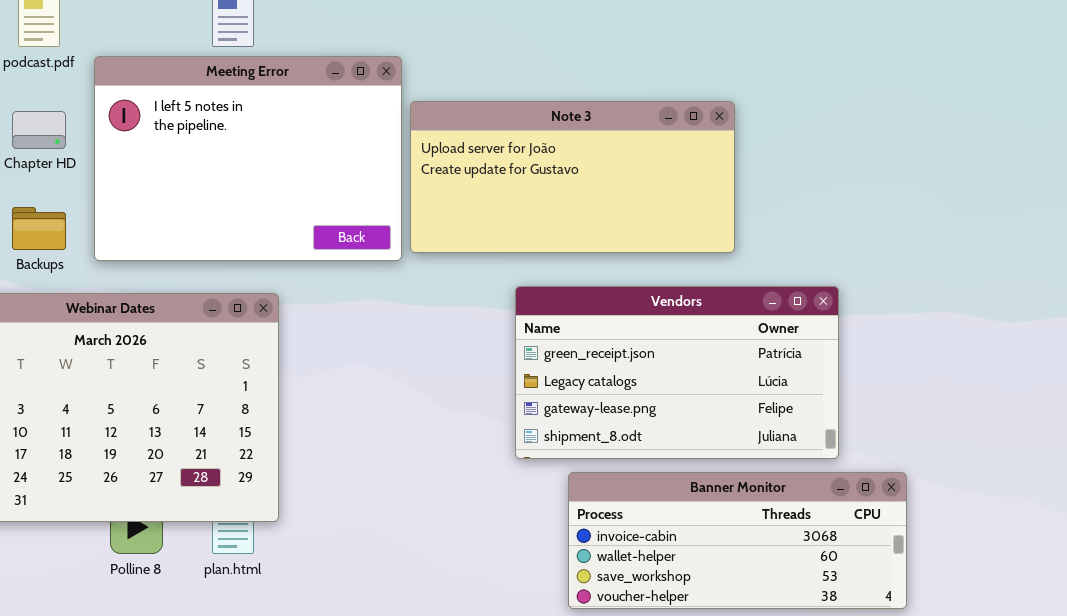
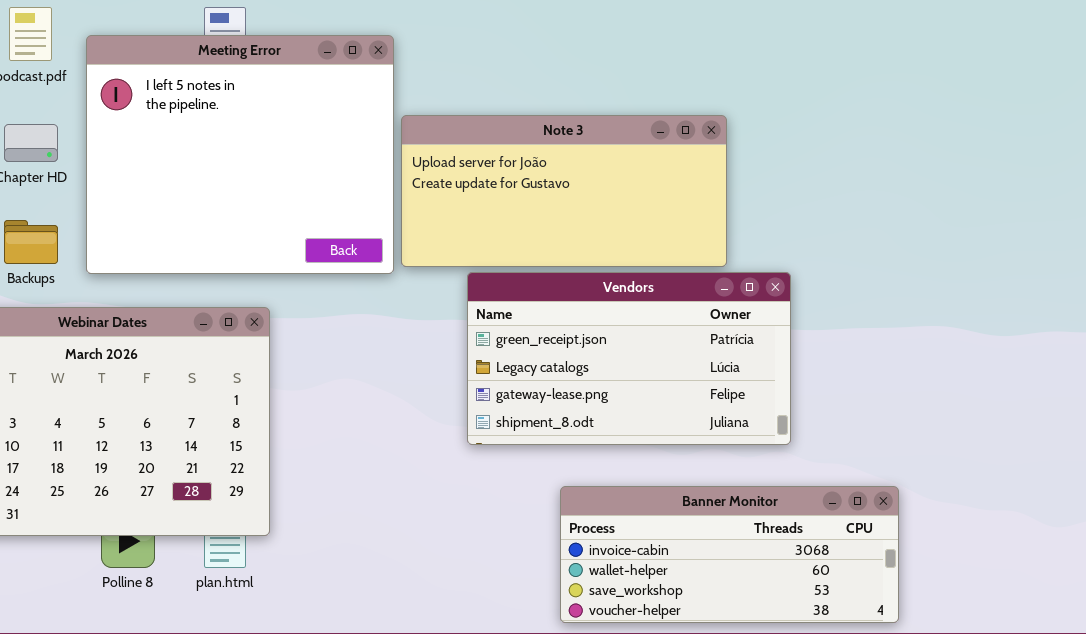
Meeting Error: [94,56,402,261] -> [86,35,394,274], resized
Vendors: [515,286,839,459] -> [467,272,791,445], moved

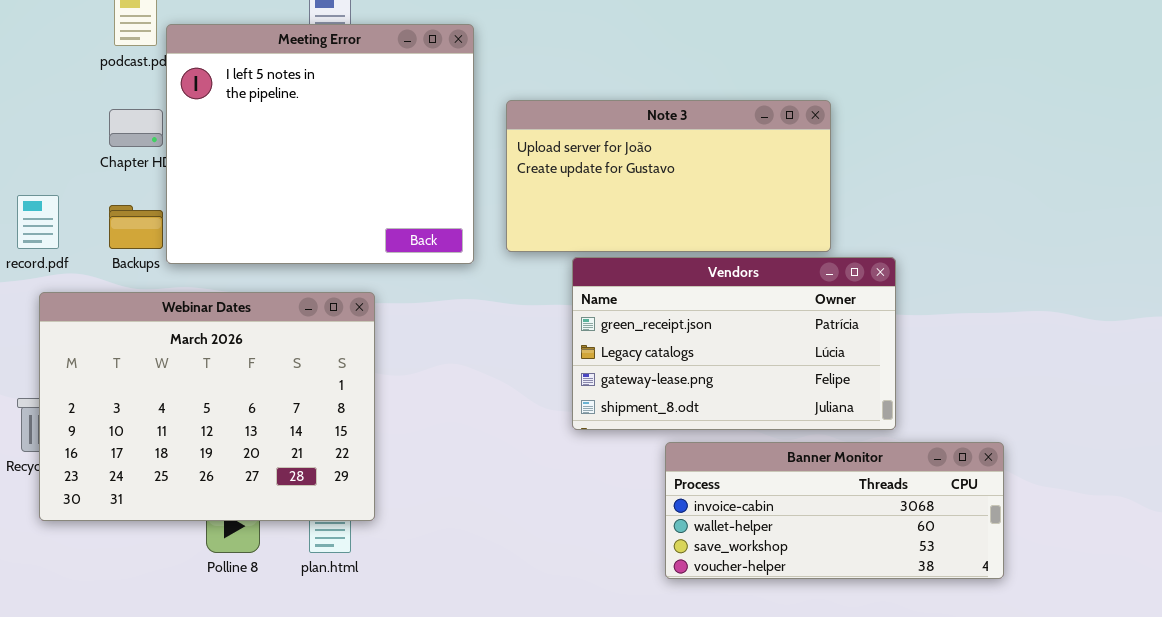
Meeting Error: [86,35,394,274] -> [166,24,474,264], moved
Banner Monitor: [560,486,899,623] -> [665,442,1004,579], moved

